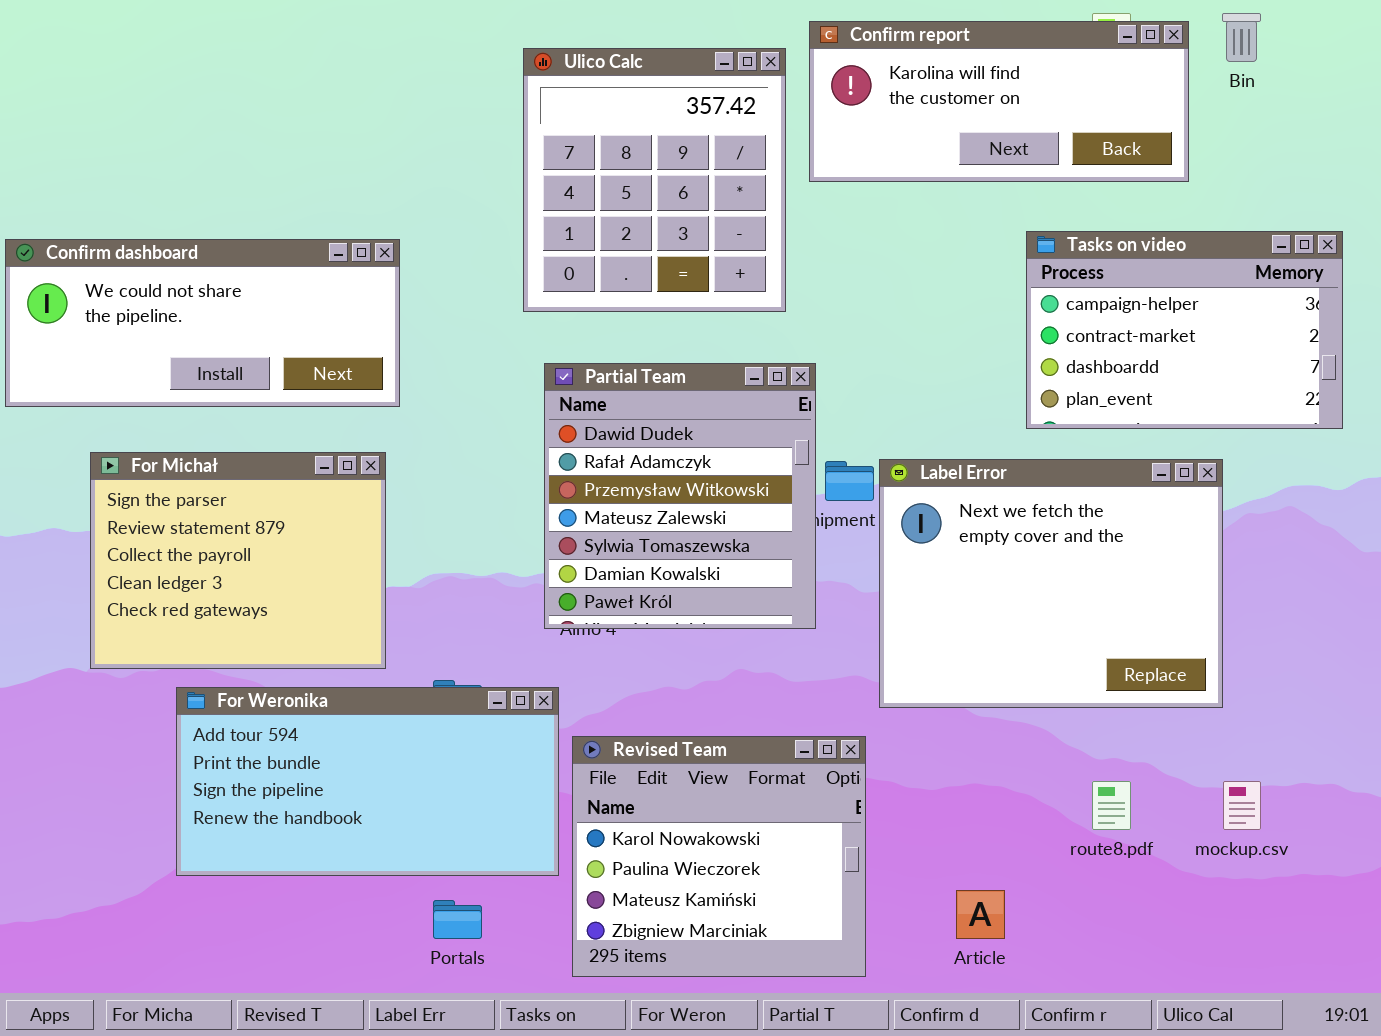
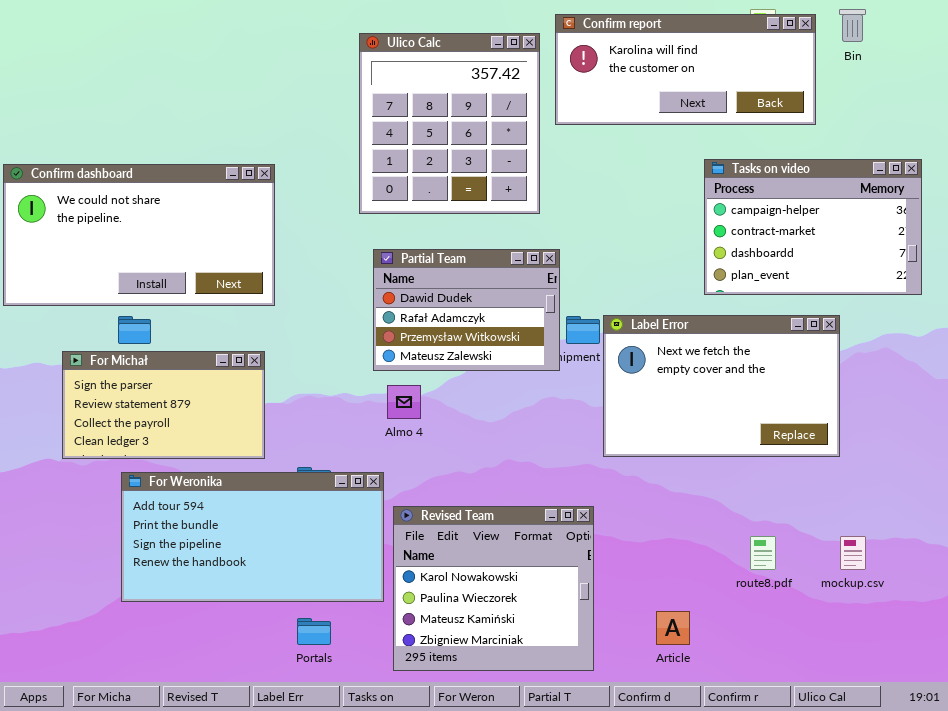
Confirm dashboard: [5,239,400,407] -> [3,164,275,306], resized
Partial Team: [544,363,816,629] -> [373,249,560,371], resized
For Michał: [90,452,386,669] -> [62,351,265,459], resized
Label Error: [879,459,1223,708] -> [603,315,840,457], resized

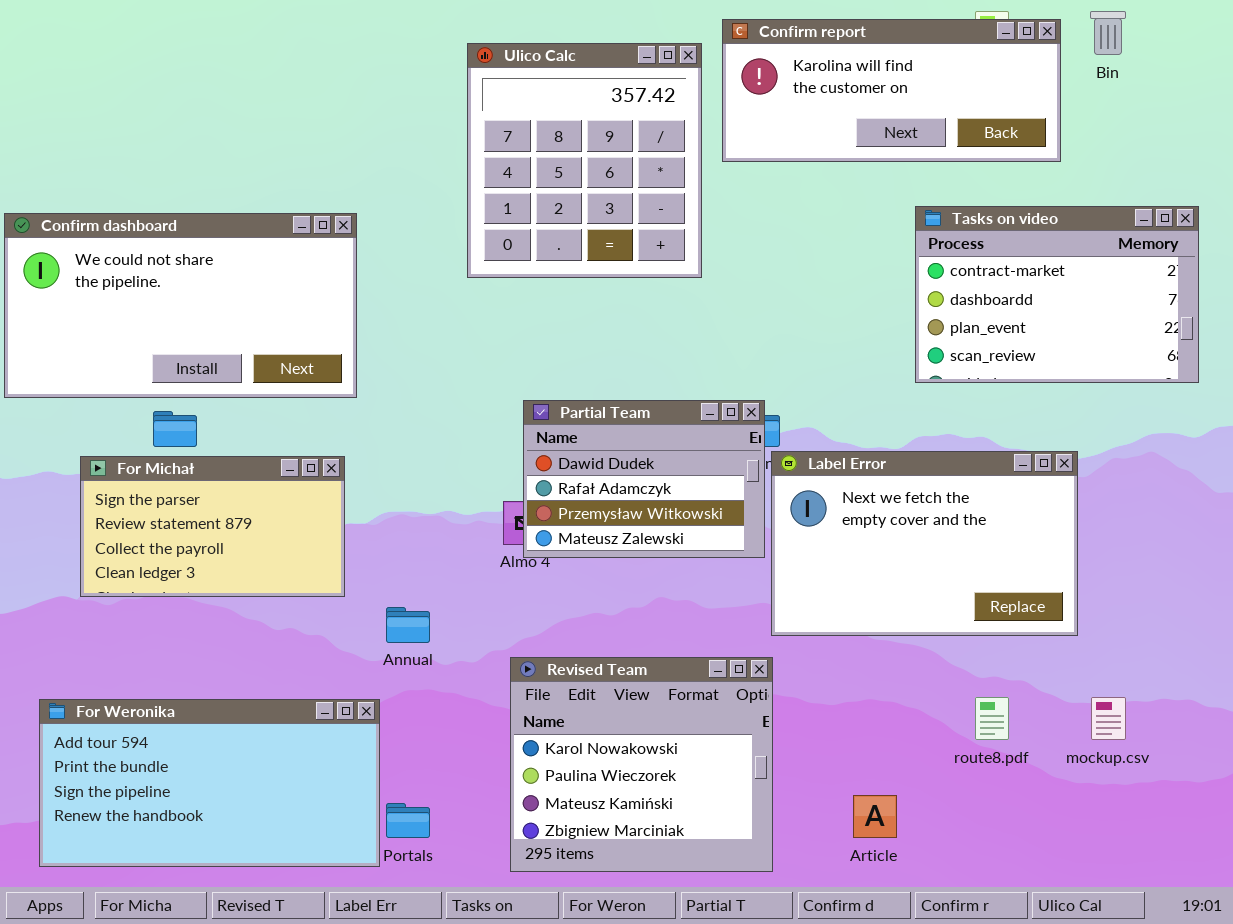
Tasks on video: [704,159,922,295] -> [915,206,1199,383], scrolled down 1 row
Partial Team: [373,249,560,371] -> [523,400,765,558], moved
Label Error: [603,315,840,457] -> [771,451,1078,636], moved
For Weronika: [121,472,384,602] -> [39,699,380,867], moved

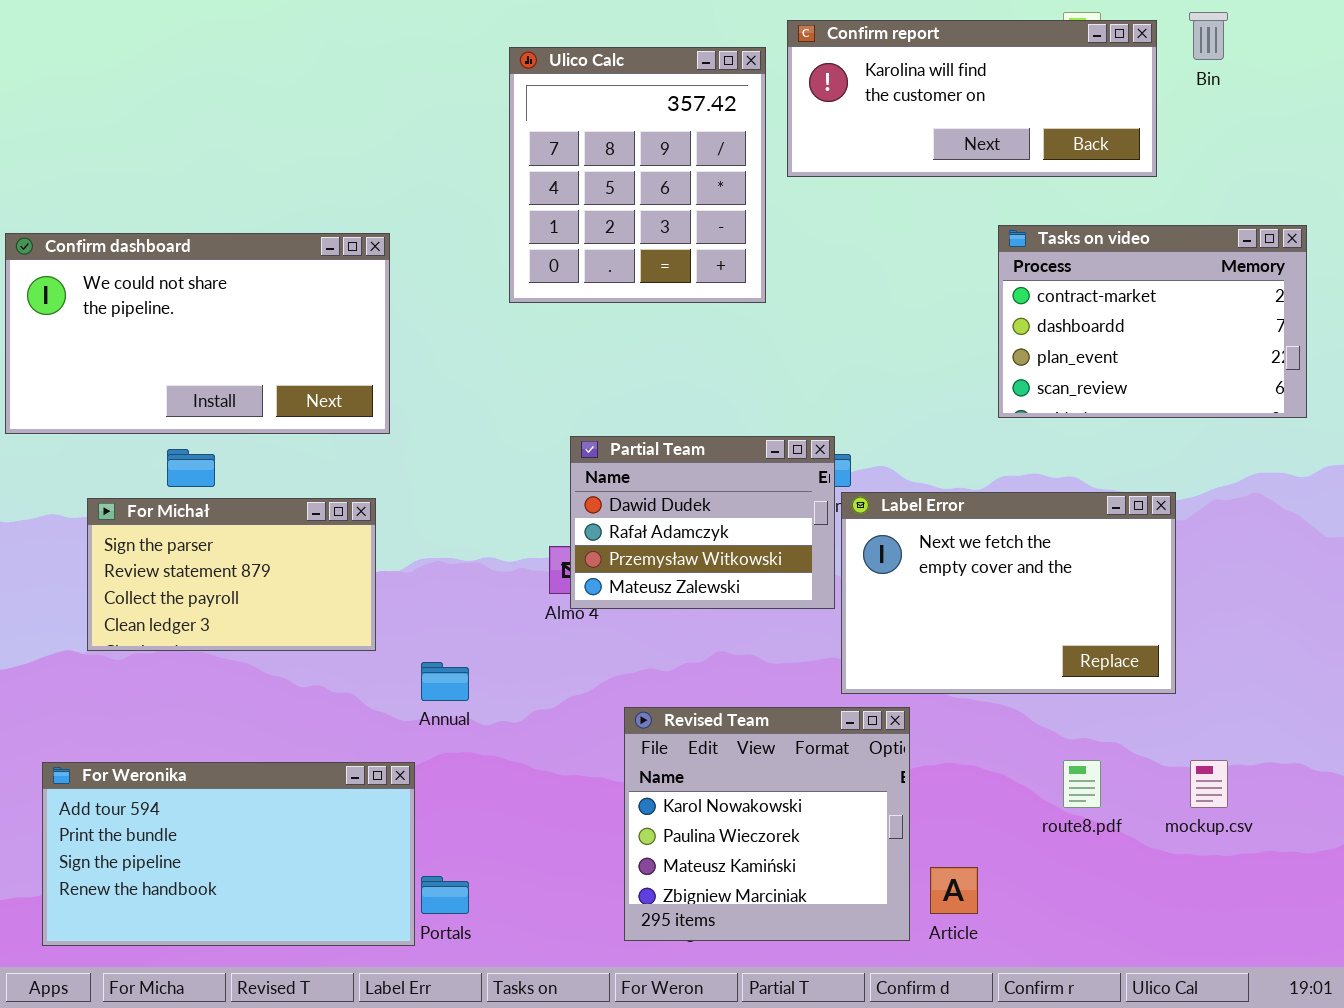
Revised Team: [510,657,773,872] -> [624,707,910,941], moved

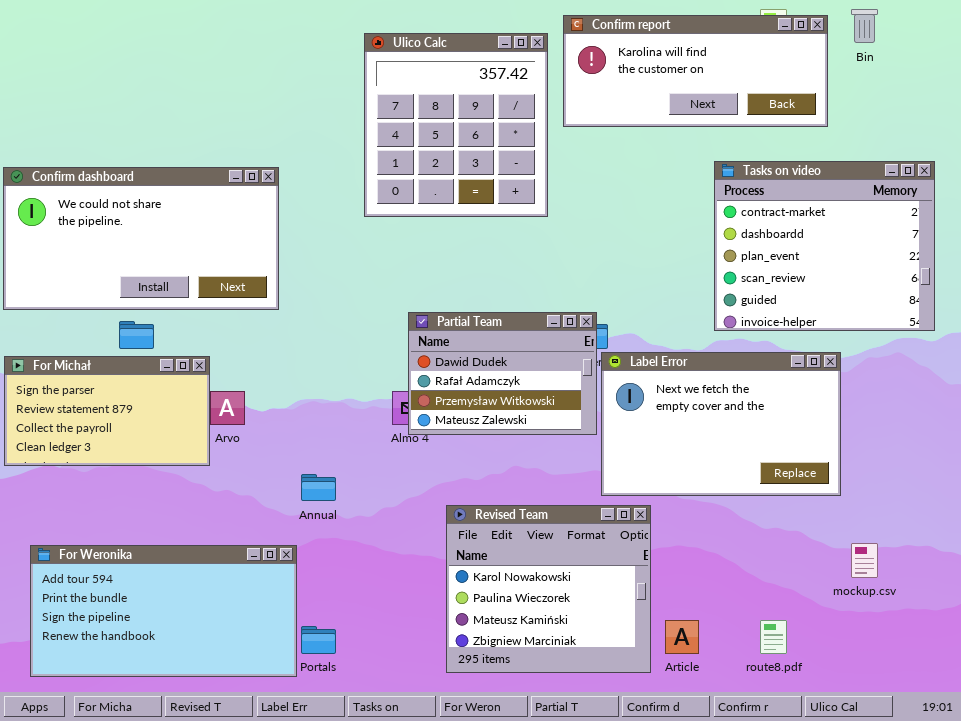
Tasks on video: [998,225,1307,418] -> [714,161,935,331], resized
For Michał: [87,498,376,651] -> [4,356,210,466], moved
route8.pdf: [1063,760,1101,808] -> [760,620,787,654], moved

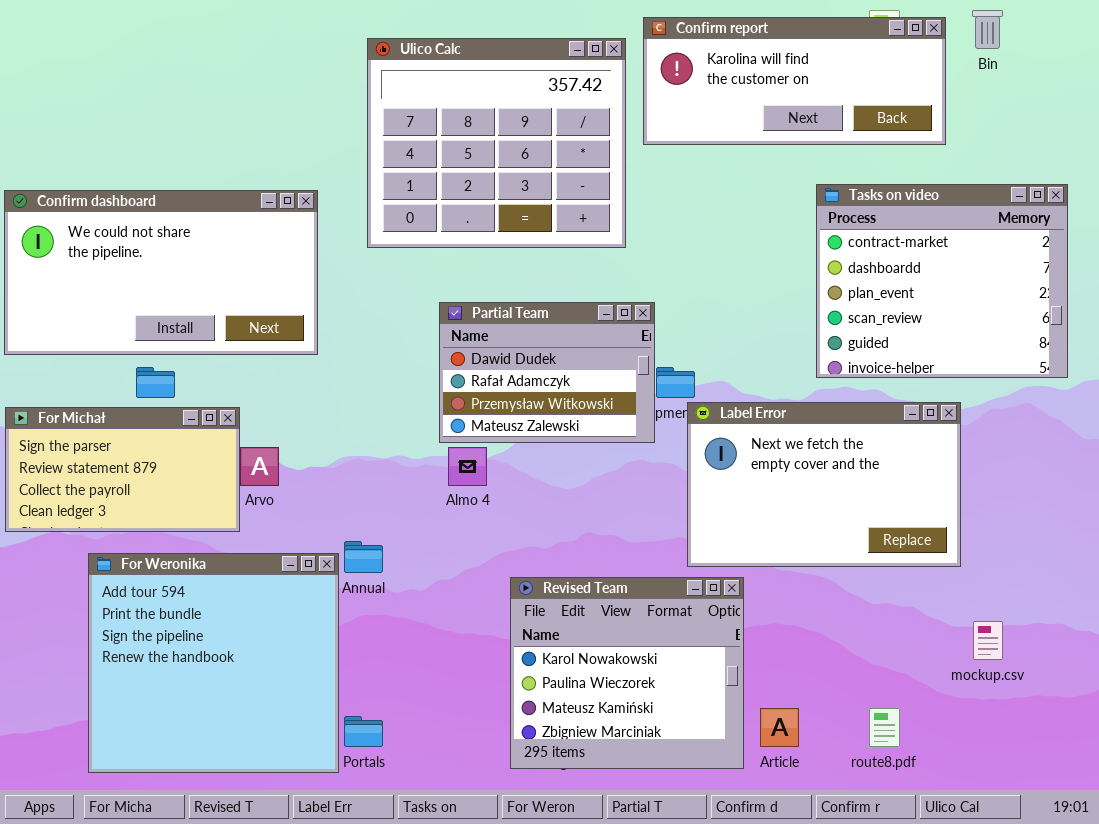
Ulico Calc: [364,33,548,217] -> [367,38,626,248], resized
Partial Team: [408,312,597,435] -> [439,302,655,443], moved
For Weronika: [30,545,297,677] -> [88,553,339,773], resized

